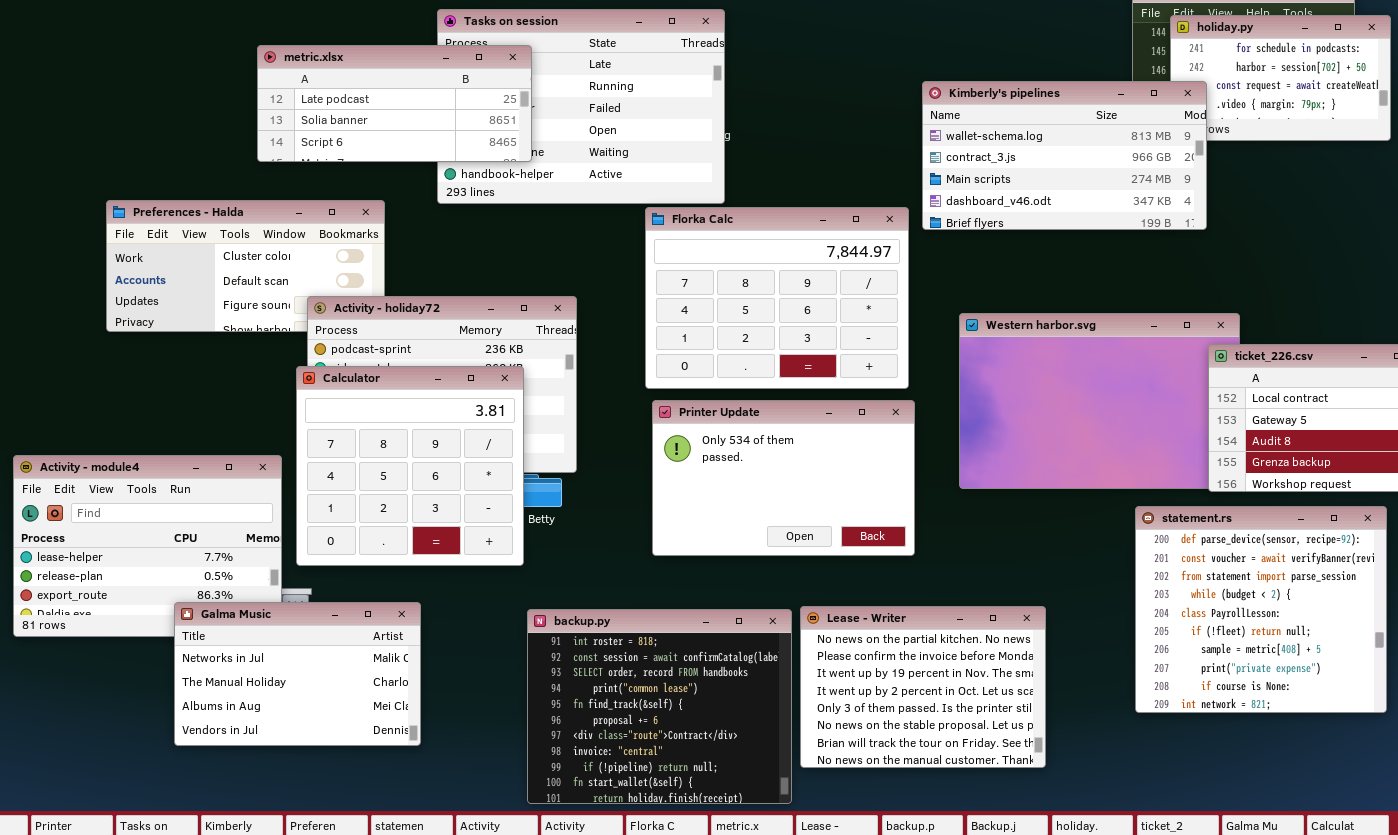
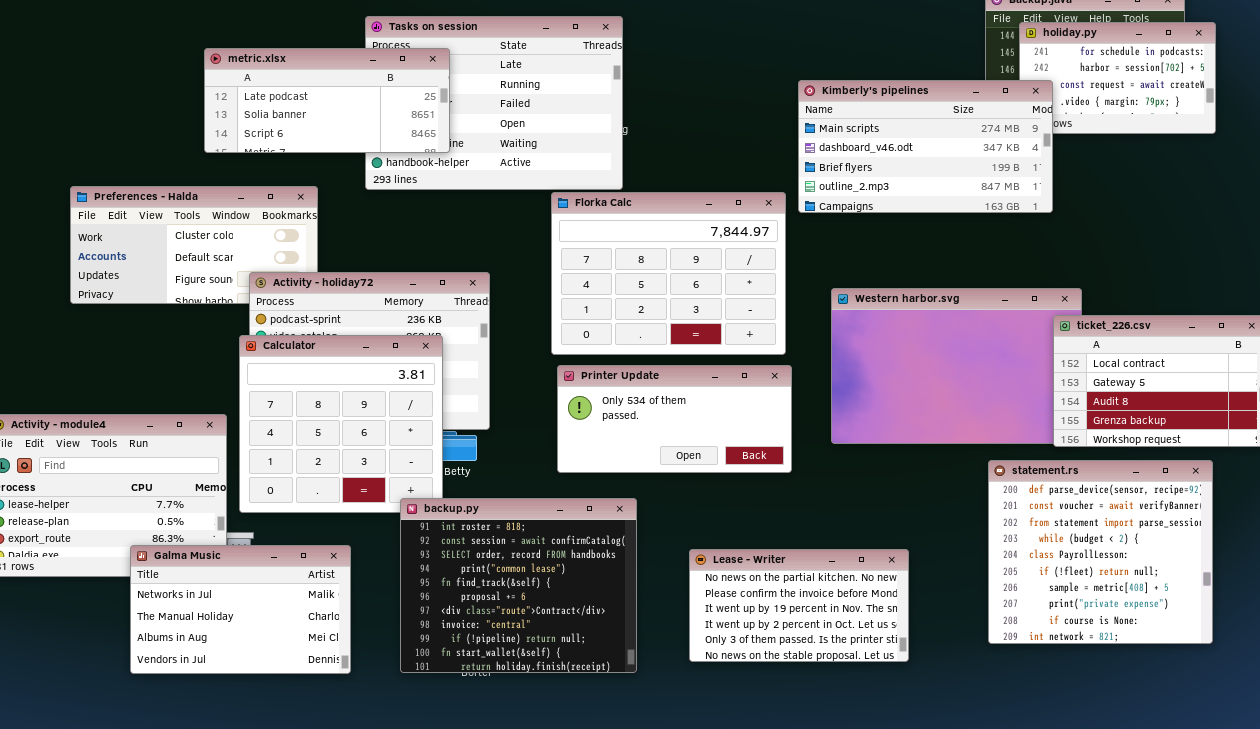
Kimberly's pipelines: [922,81,1207,230] -> [798,80,1053,213], scrolled down 2 rows
Printer Update: [652,400,915,556] -> [557,365,792,473], resized
Lease - Writer: [800,606,1046,768] -> [689,549,909,662], resized
backup.py: [527,609,792,804] -> [400,498,637,673], moved

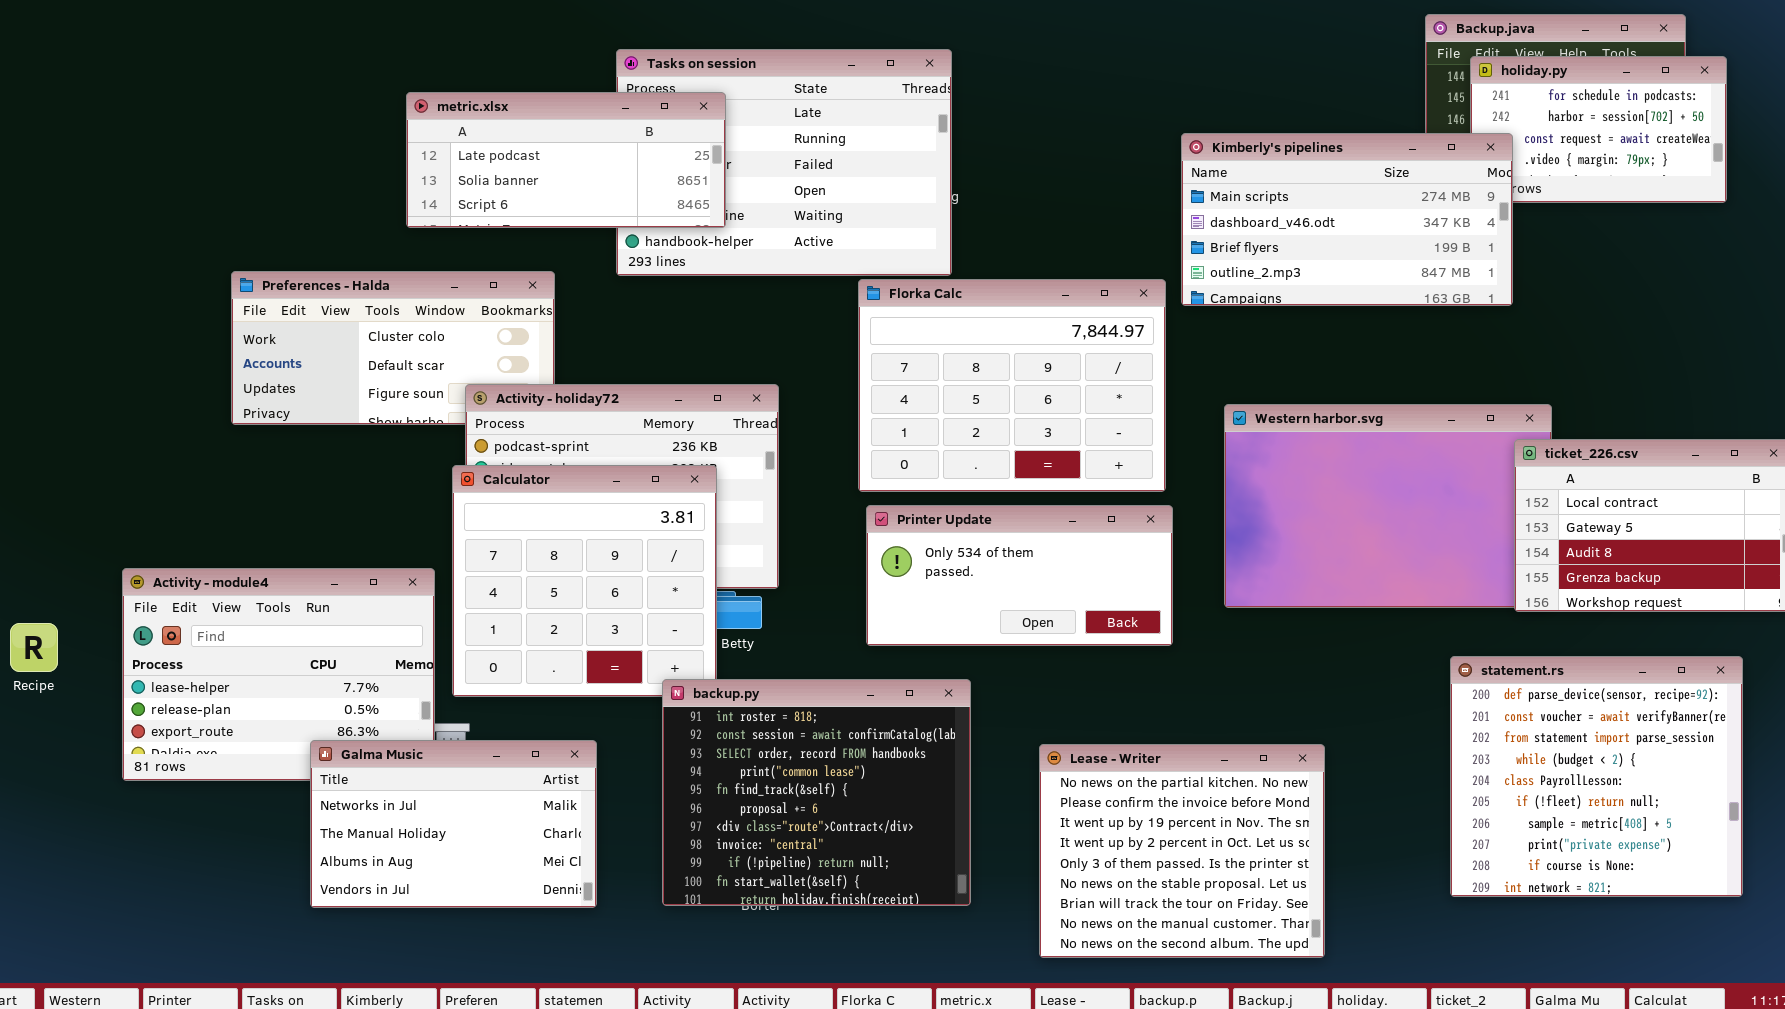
statement.rs: [988,460,1213,644] -> [1450,656,1743,897], moved
Lease - Writer: [689,549,909,662] -> [1039,744,1325,958], resized

